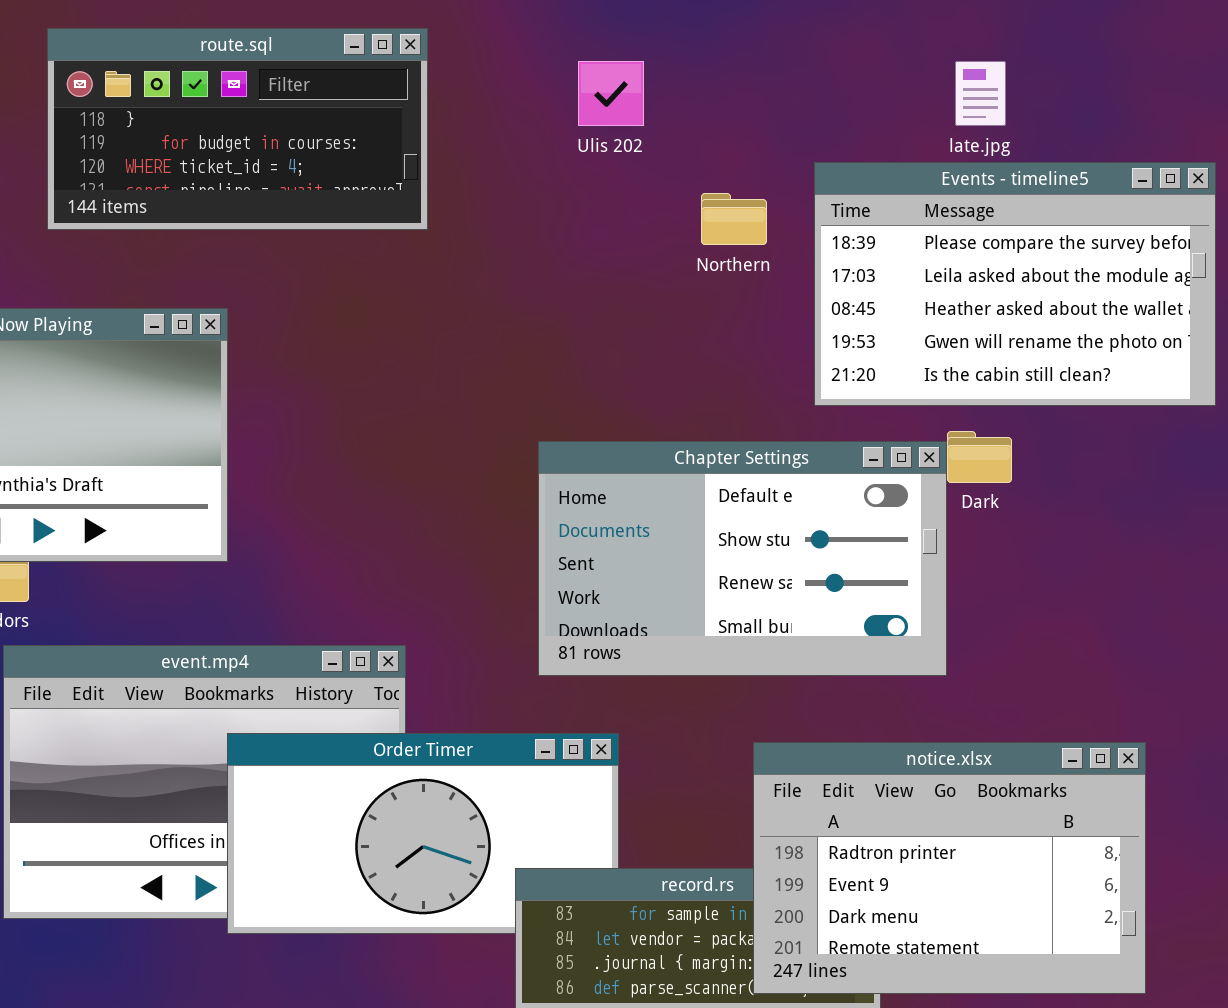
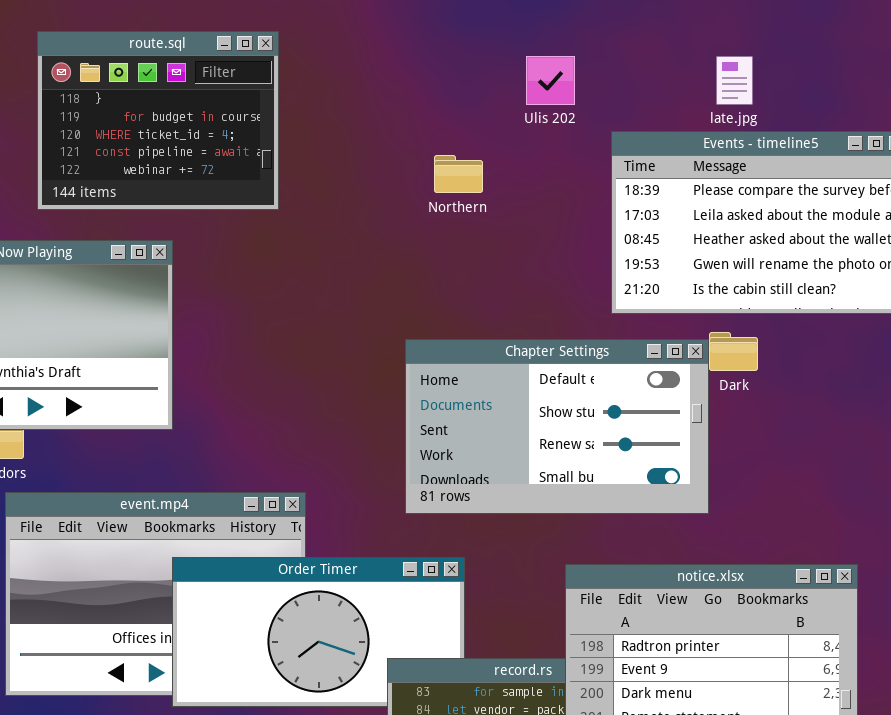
route.sql: [47,28,428,230] -> [37,31,279,210], resized
Ulis 202: [578,61,644,126] -> [526,56,575,105], moved
Northern: [701,193,767,245] -> [434,155,483,193], moved

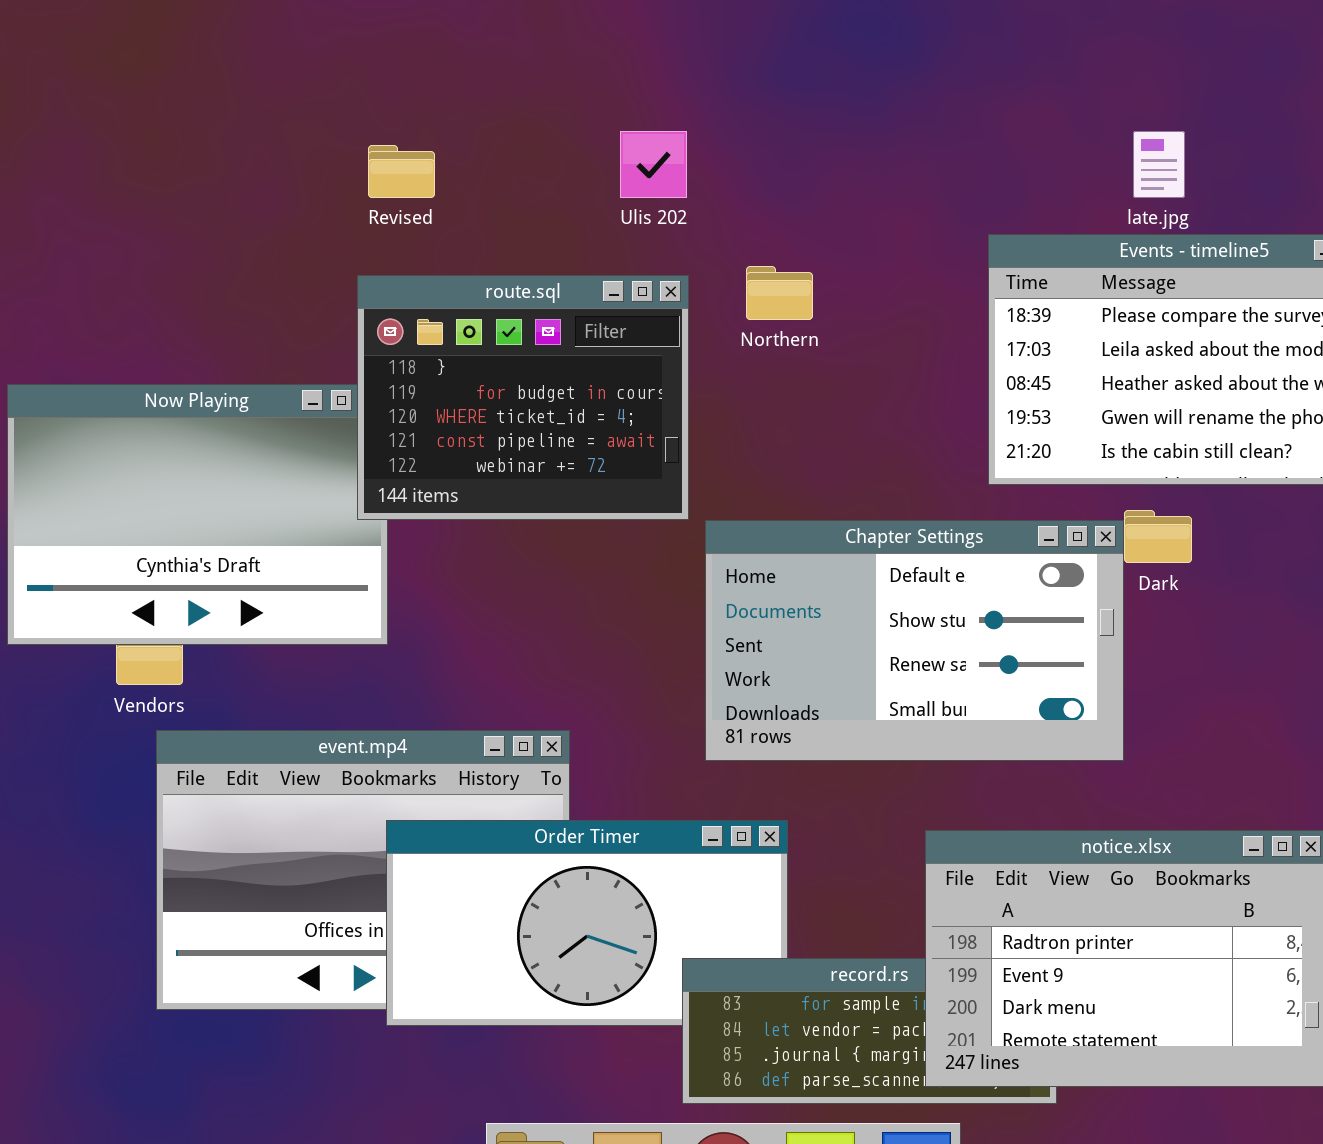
route.sql: [37,31,279,210] -> [357,275,689,520], moved
Ulis 202: [526,56,575,105] -> [620,131,687,198], moved

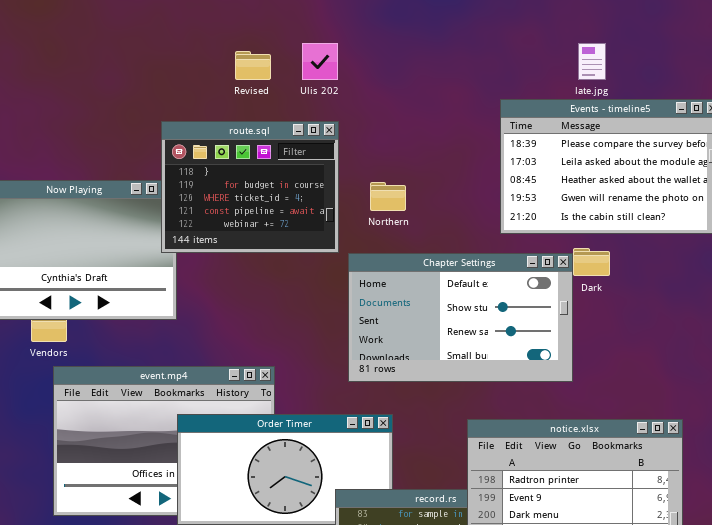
Revised: [368,145,435,198] -> [235,51,271,80], moved
Northern: [746,266,813,320] -> [370,182,406,211], moved

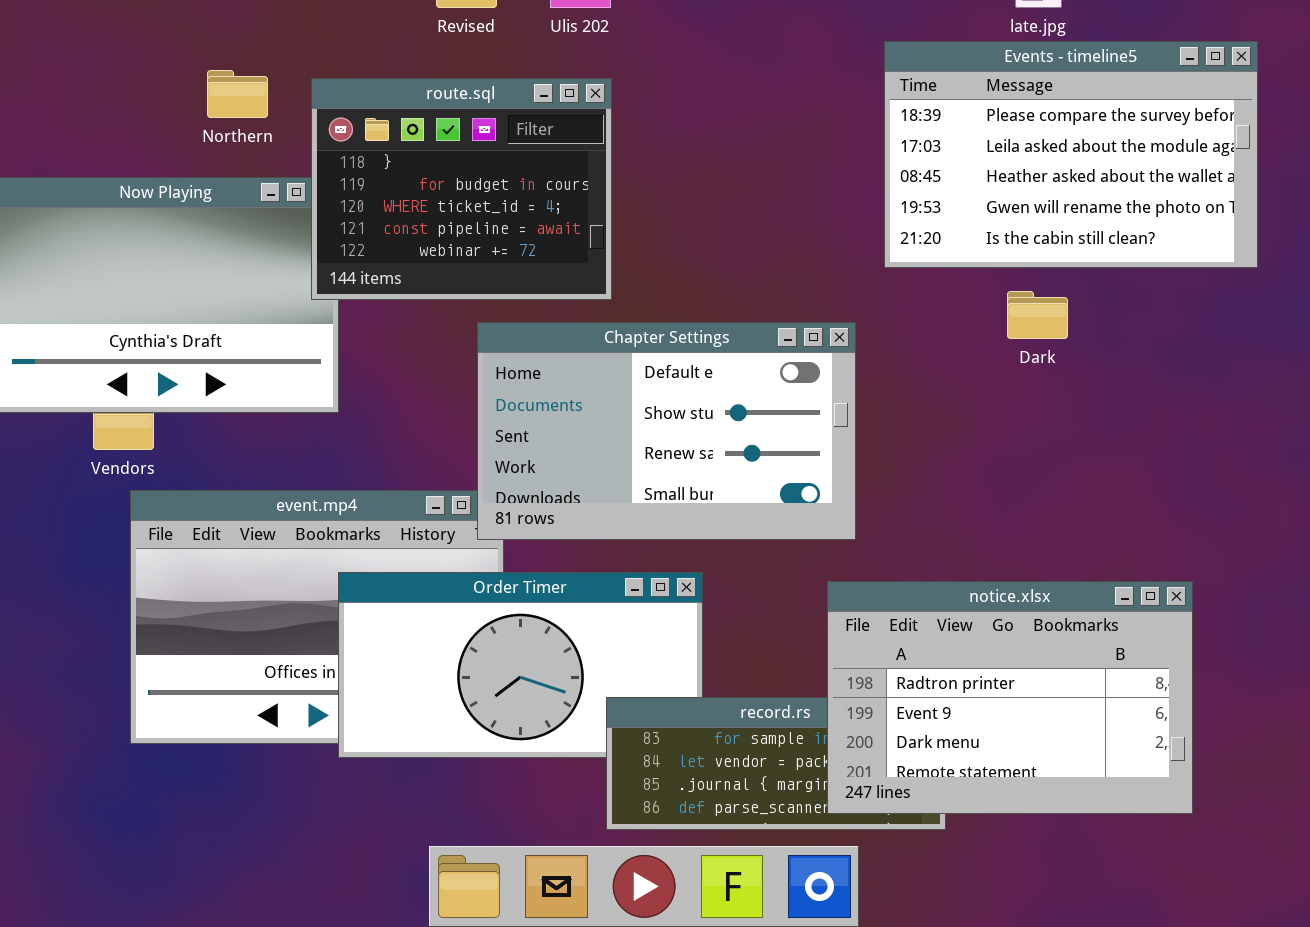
Northern: [370,182,406,211] -> [207,70,268,118], moved
Chapter Settings: [348,253,573,382] -> [477,322,856,540], moved

